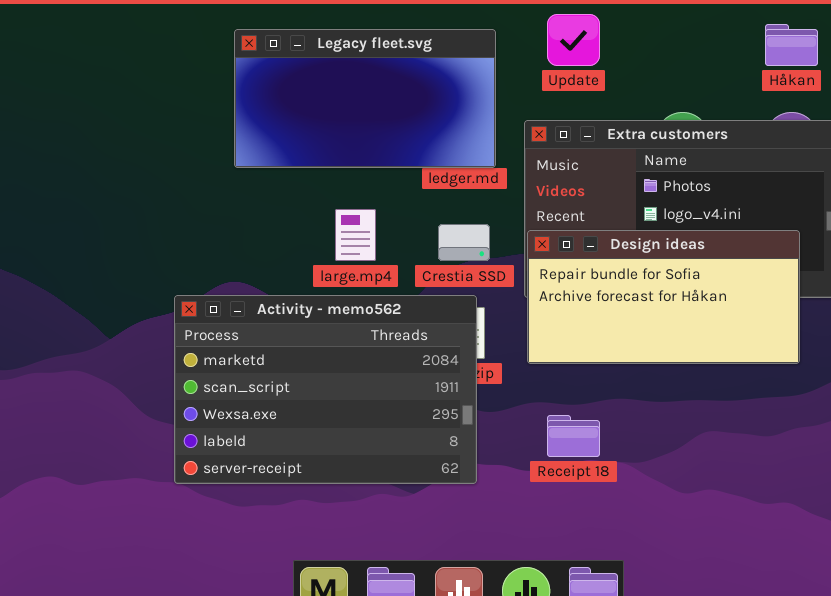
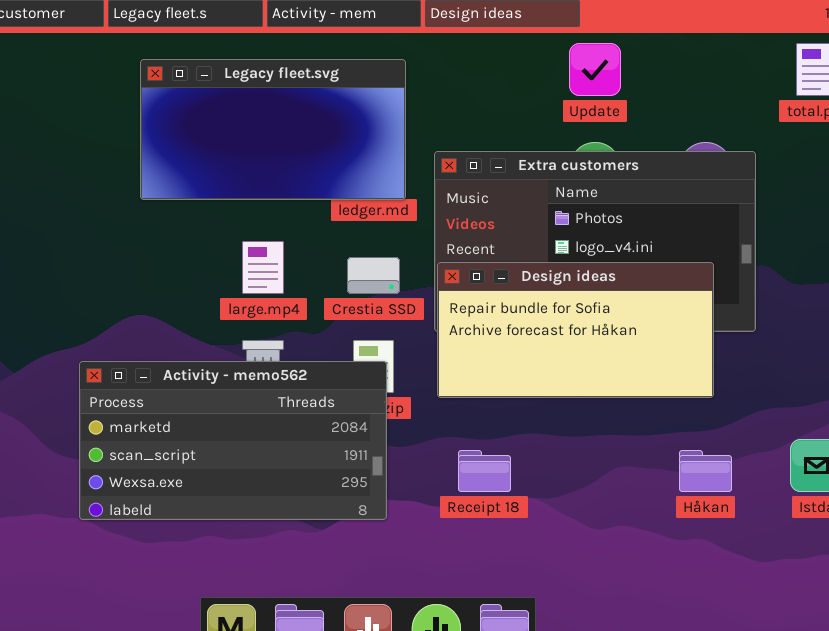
Update: [547,14,600,66] -> [569,43,621,96], moved
Håkan: [765,24,818,66] -> [679,450,732,492], moved
Activity - memo562: [174,295,477,484] -> [79,361,387,520], resized

